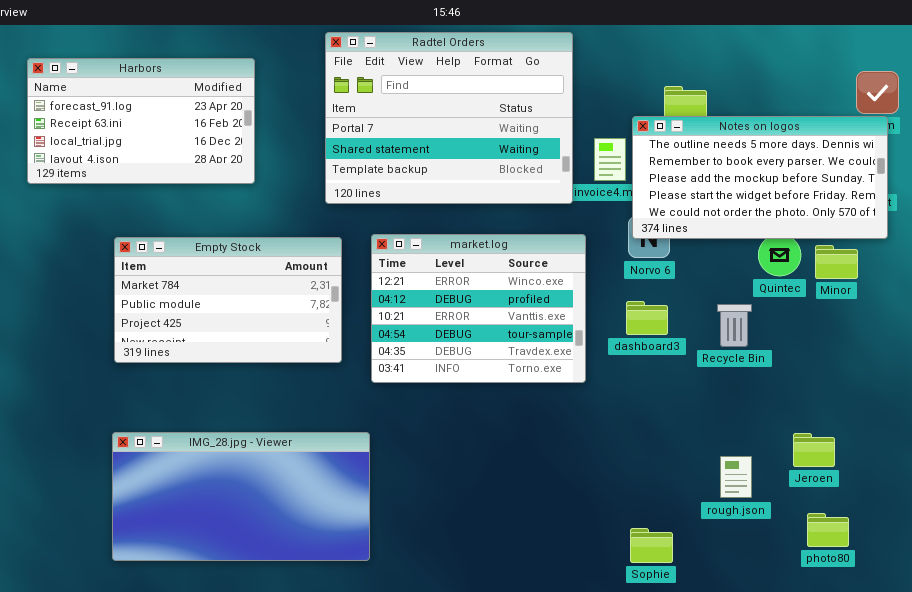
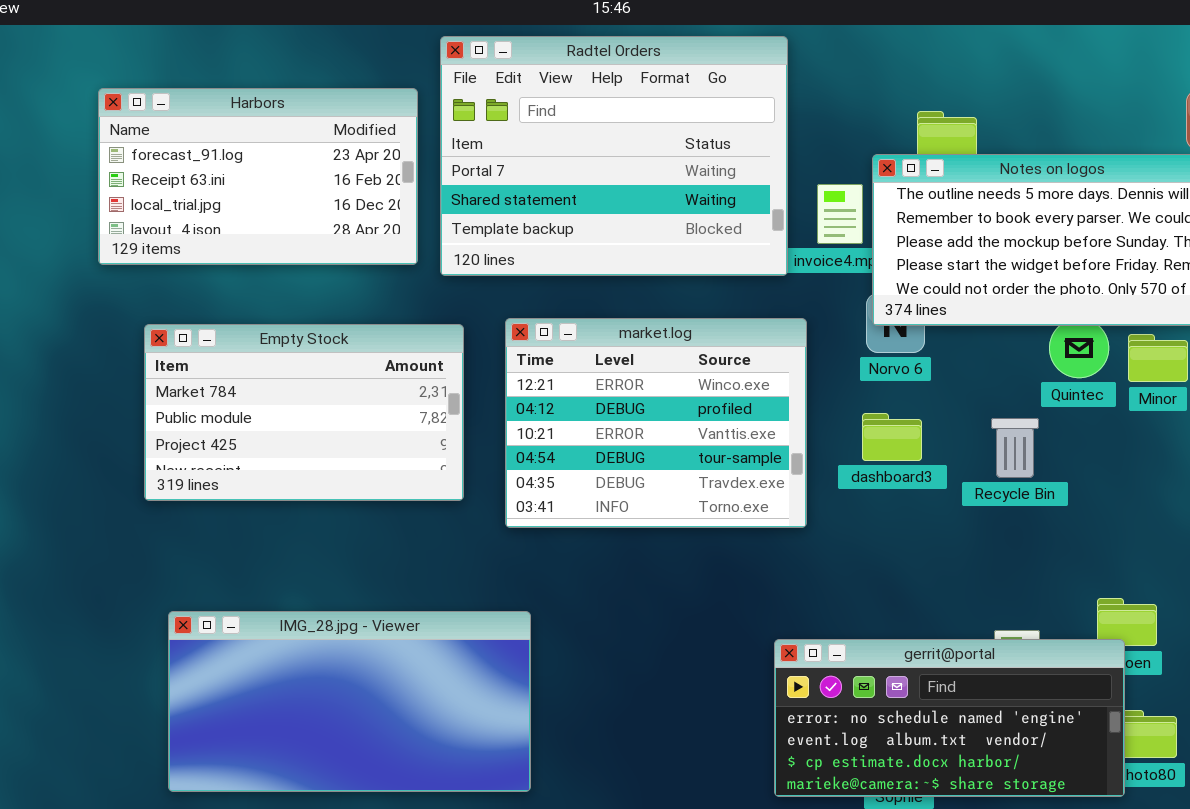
Harbors: [27,58,255,184] -> [98,88,418,265], moved
IMG_28.jpg - Viewer: [112,432,370,561] -> [168,611,531,792], moved
gerrit@portal: none -> [774,639,1125,797], opened

